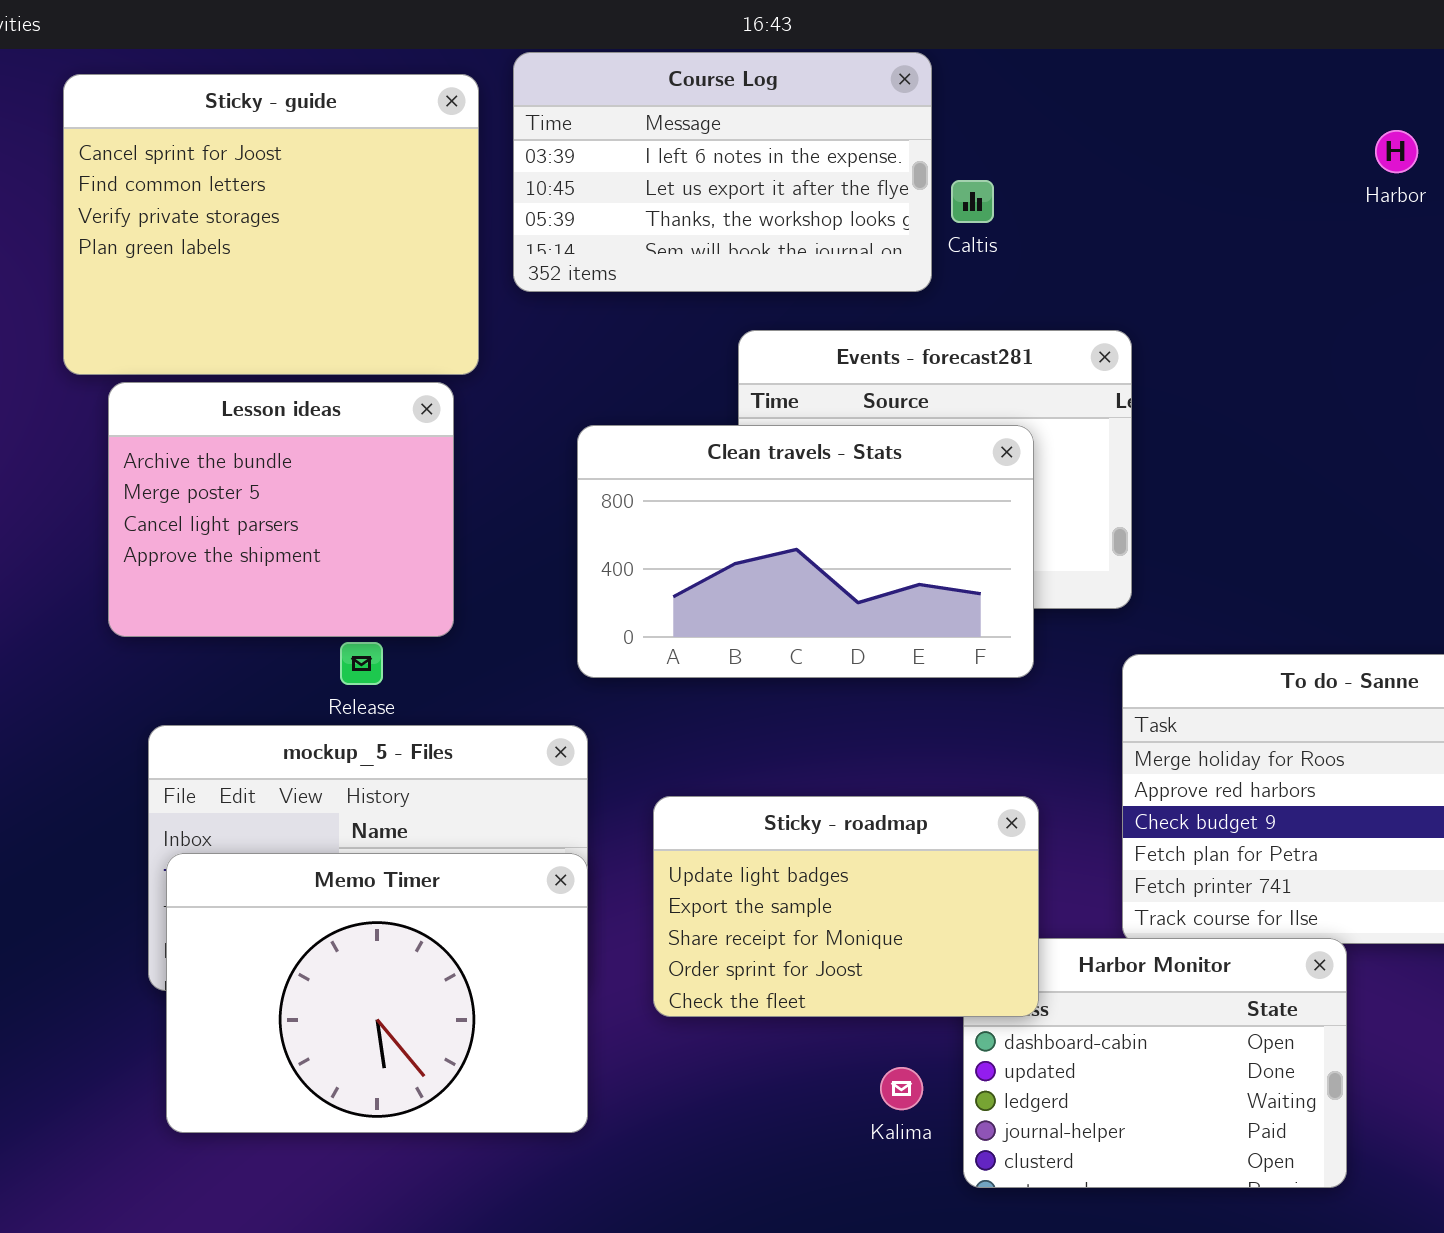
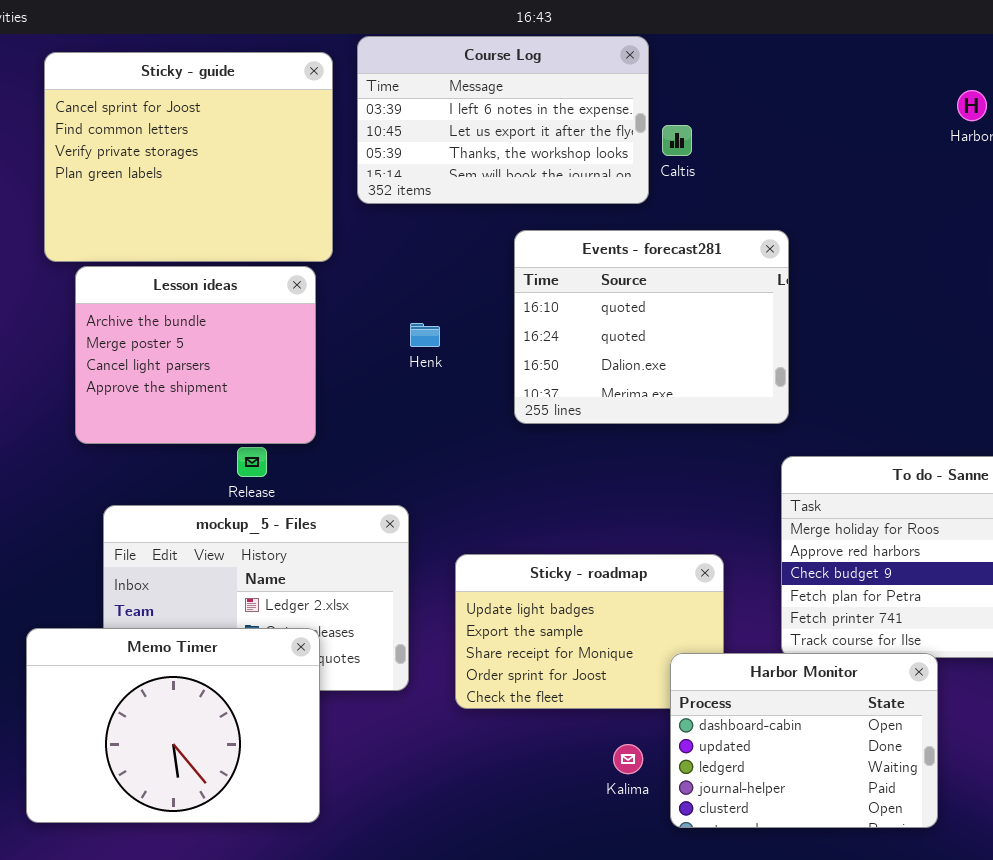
Clean travels - Stats: [577,425,1034,678] -> none, closed
Memo Timer: [166,853,588,1133] -> [26,628,320,823], moved
Harbor Monitor: [963,938,1347,1188] -> [670,653,938,828], raised

